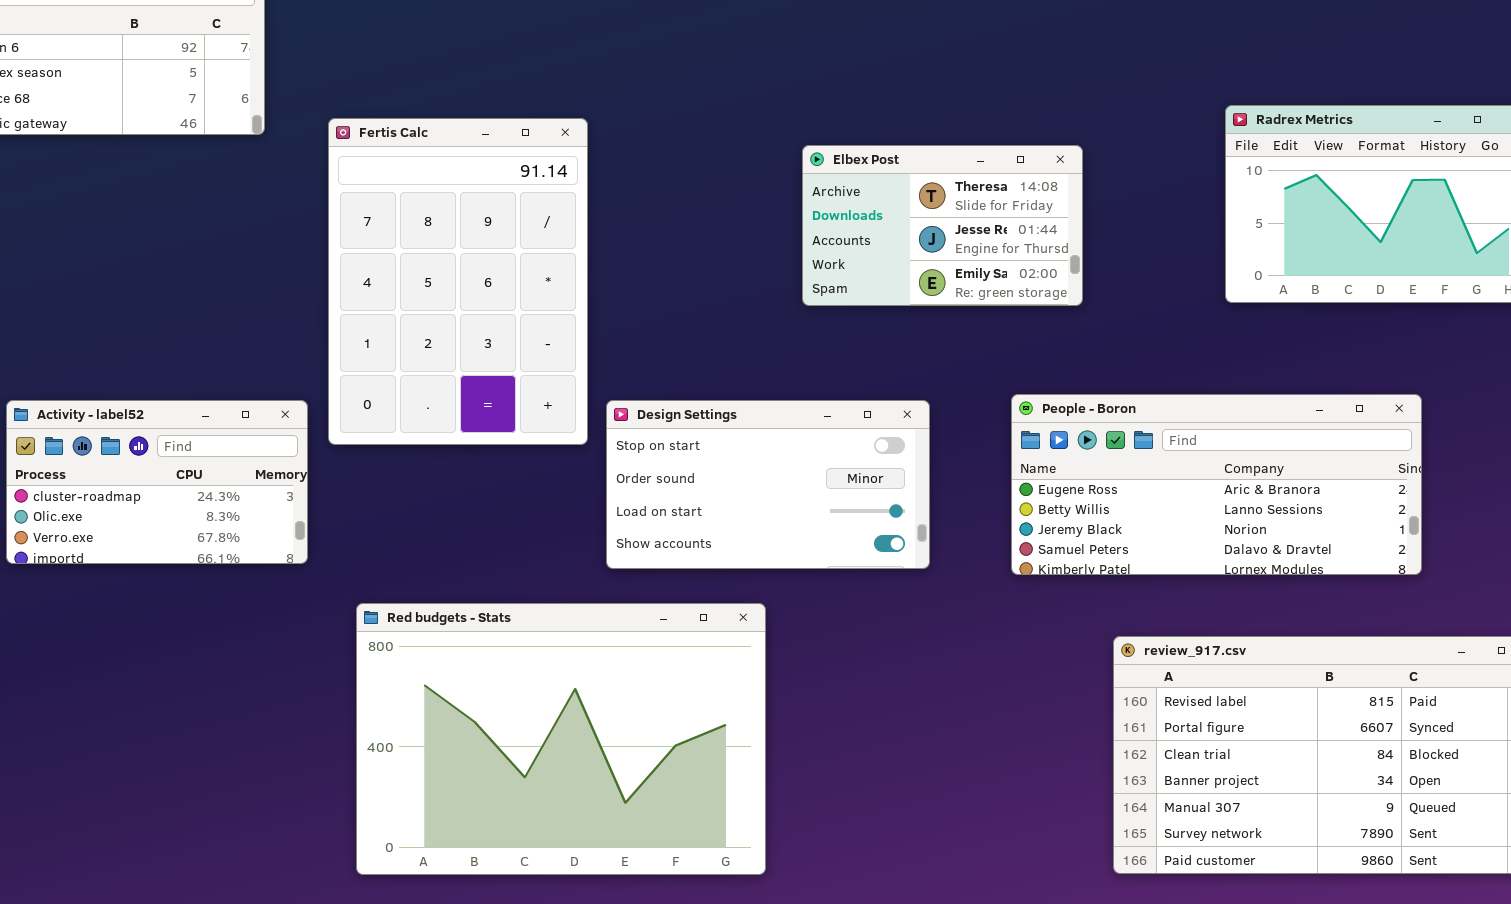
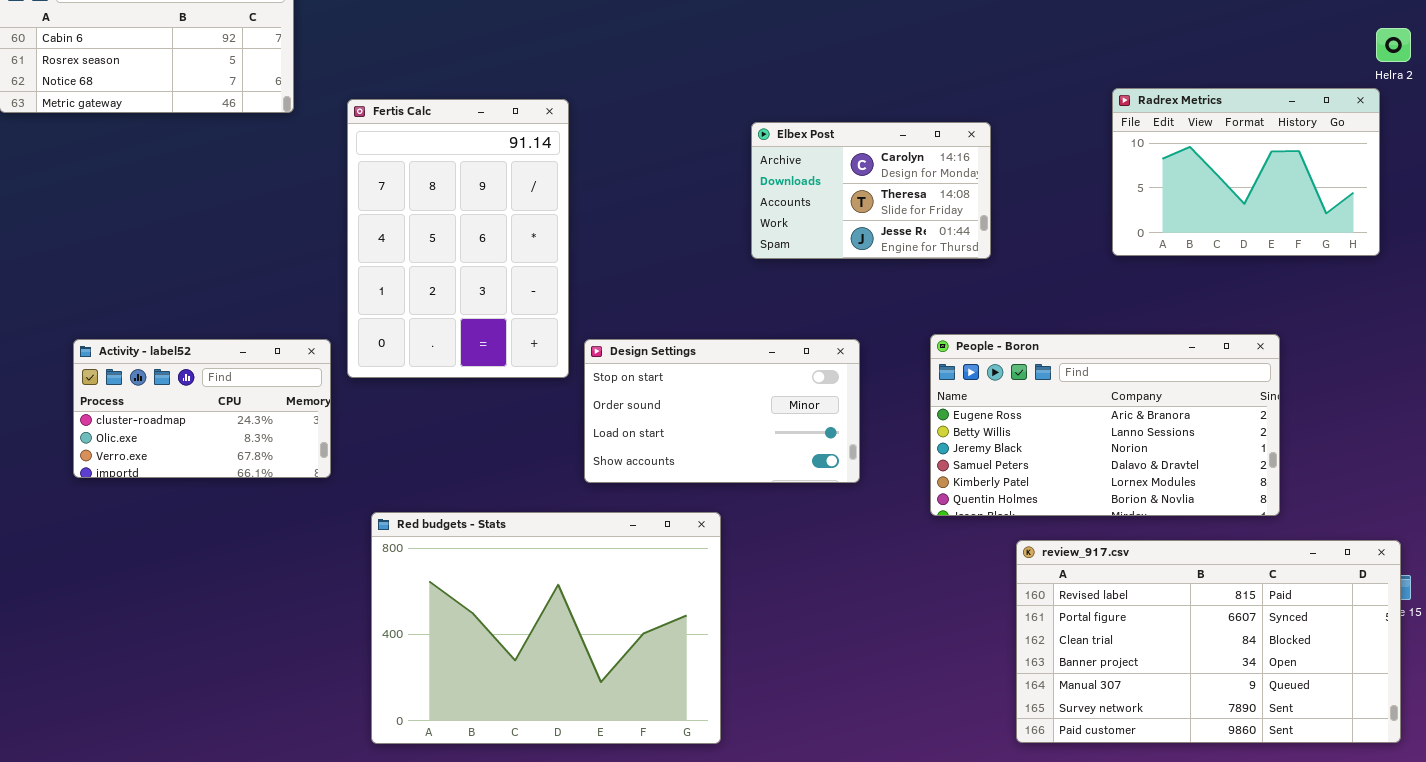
Elbex Post: [802,145,1083,306] -> [751,122,991,259], scrolled up 1 row
People - Boron: [1011,394,1422,575] -> [930,334,1280,516], resized

